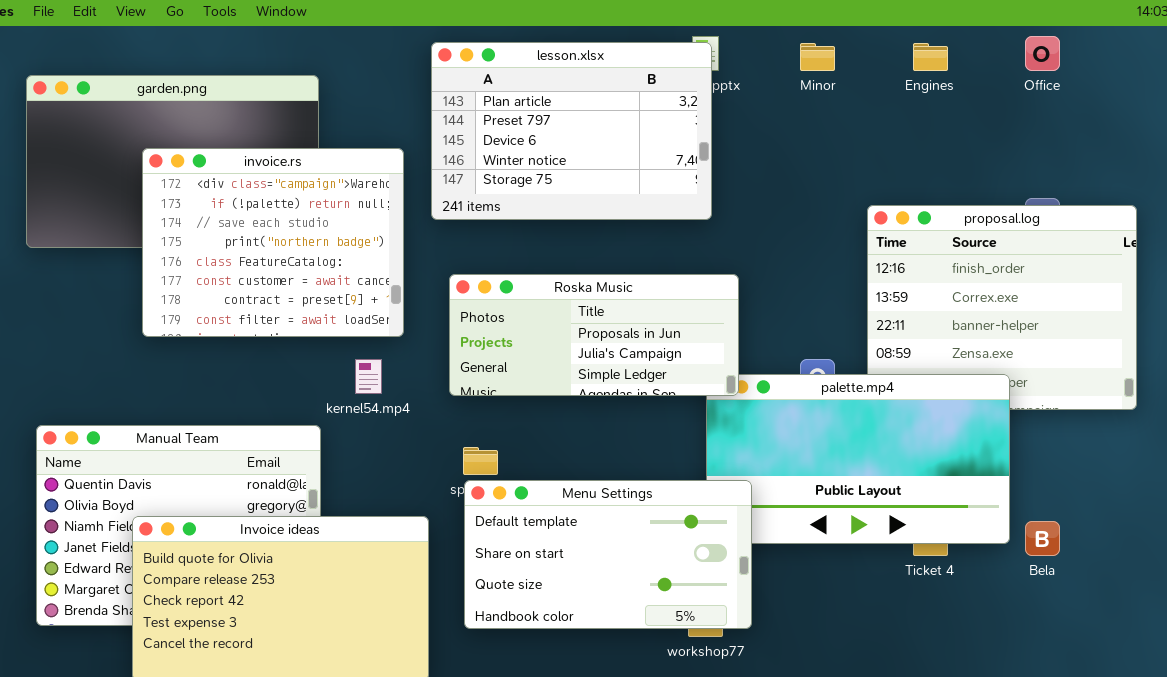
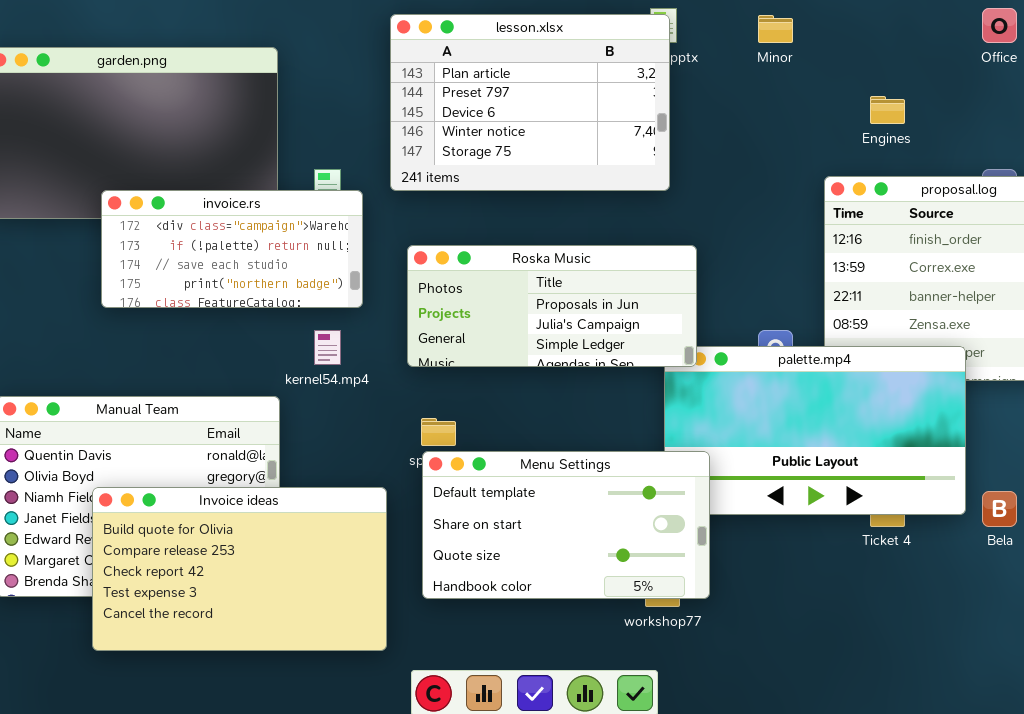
Engines: [913,43,948,71] -> [870,96,905,124], moved
invoice.rs: [142,148,404,337] -> [101,190,363,308], resized

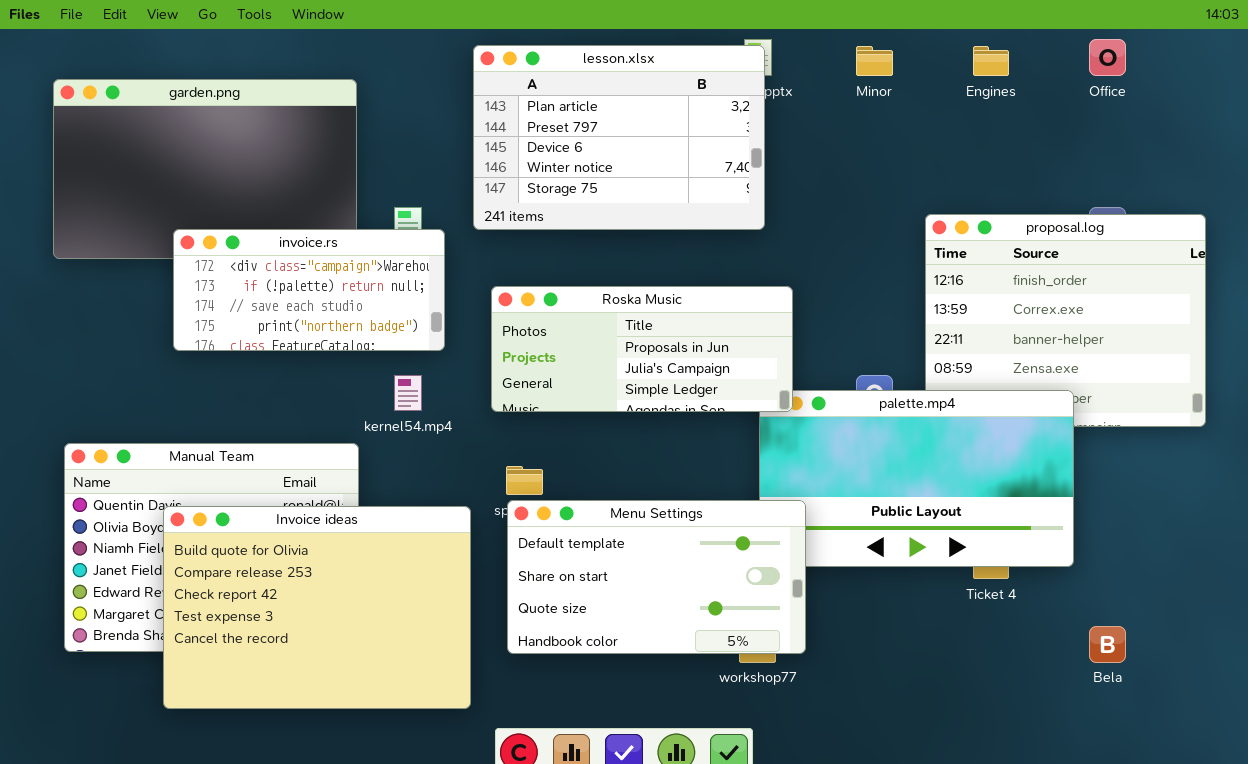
Engines: [870,96,905,124] -> [973,46,1009,76], moved
Invoice ideas: [92,487,387,651] -> [163,506,471,709], resized
Bela: [982,491,1017,527] -> [1089,626,1126,663], moved

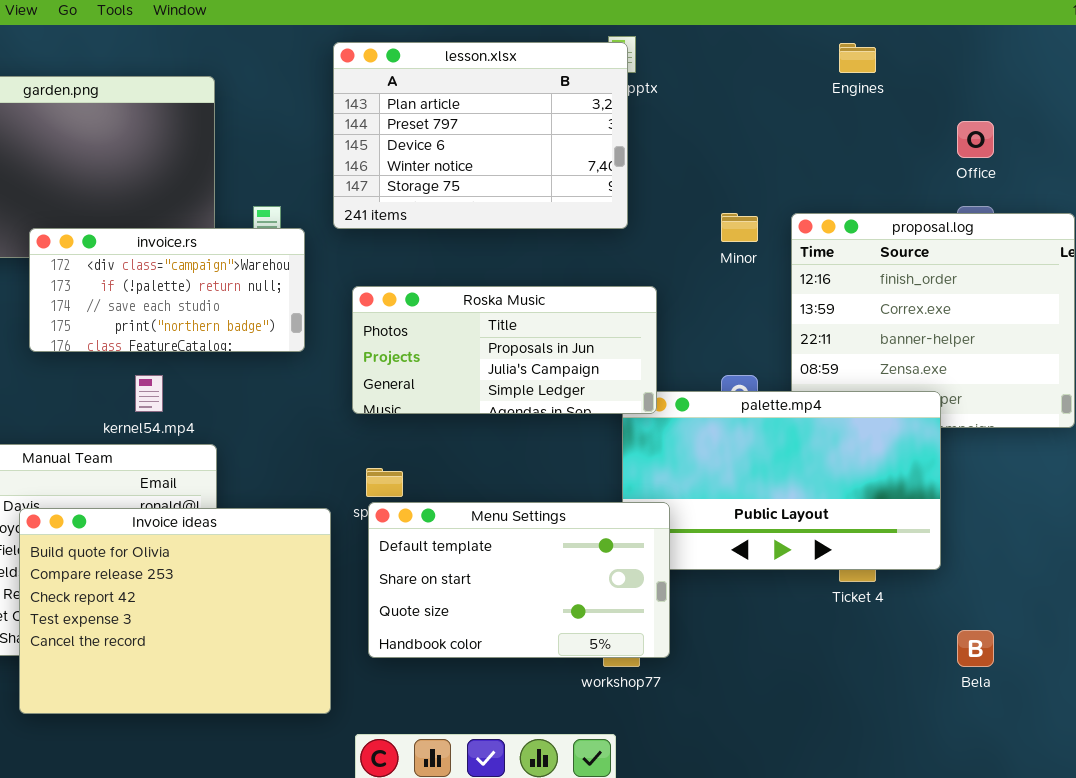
Office: [1089,39,1126,76] -> [957,121,994,158], moved
Minor: [856,46,893,76] -> [721,213,758,242], moved
kernel54.mp4: [394,375,422,411] -> [135,375,163,412], moved

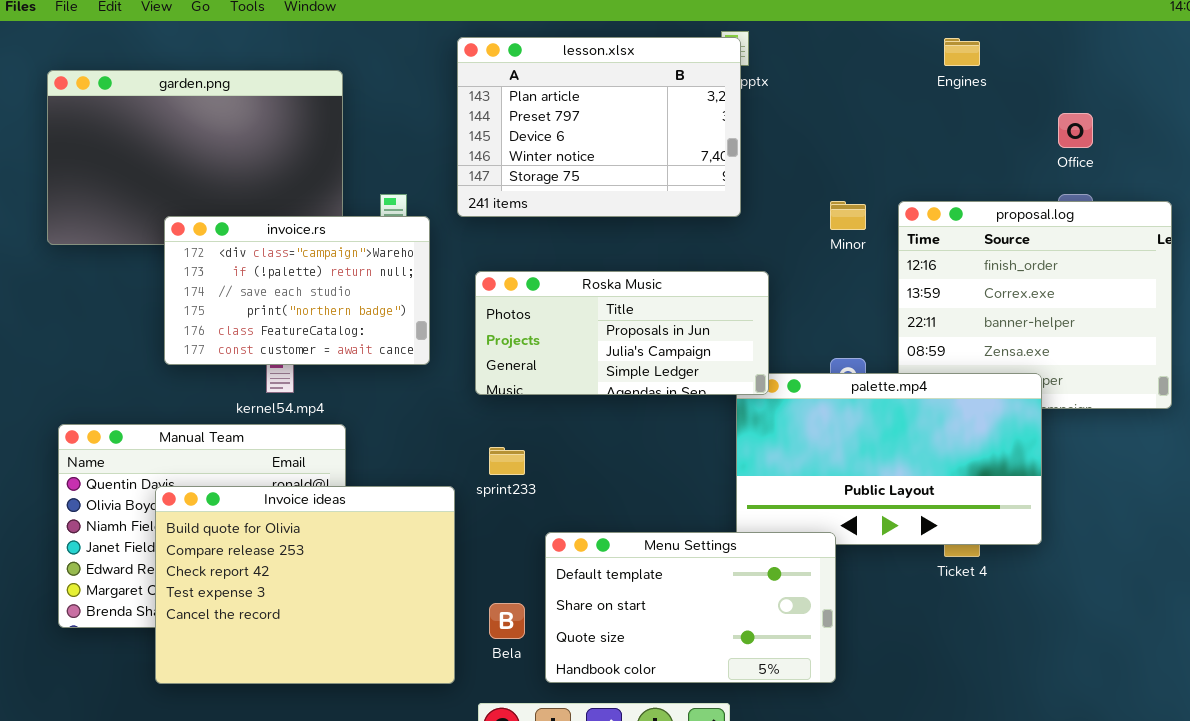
invoice.rs: [29,228,305,352] -> [164,216,430,365], resized
Menu Settings: [368,502,670,658] -> [545,532,836,683], moved
Bela: [957,630,994,667] -> [489,603,525,639], moved

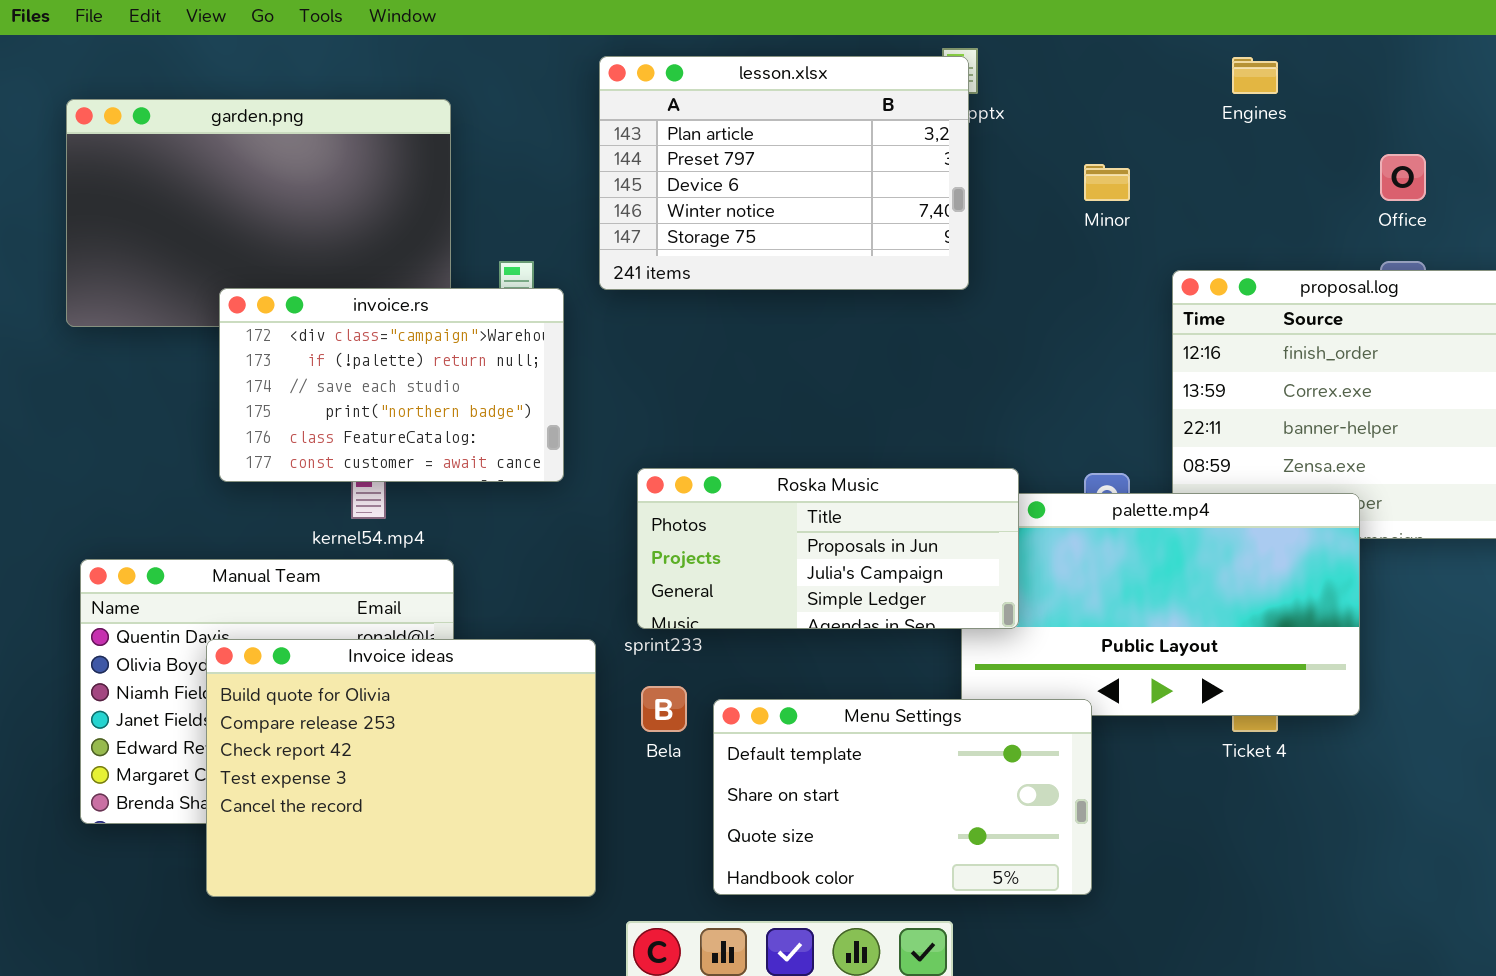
Minor: [830,201,866,230] -> [1084,164,1130,201], moved
Roska Music: [475,271,769,395] -> [637,468,1019,629], moved
Bela: [489,603,525,639] -> [641,686,687,732], moved

